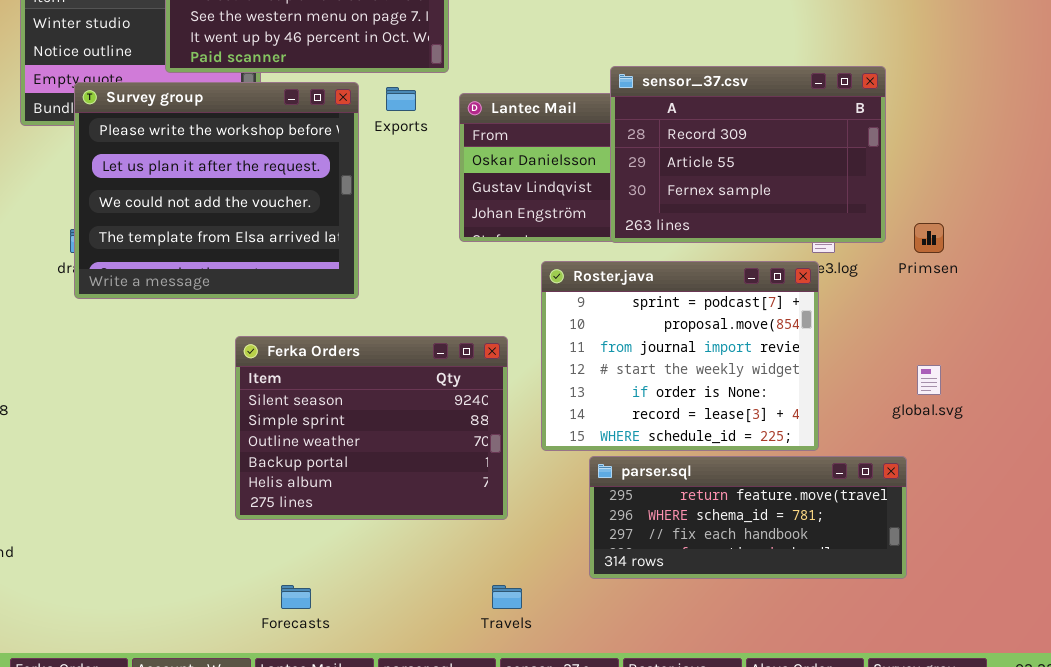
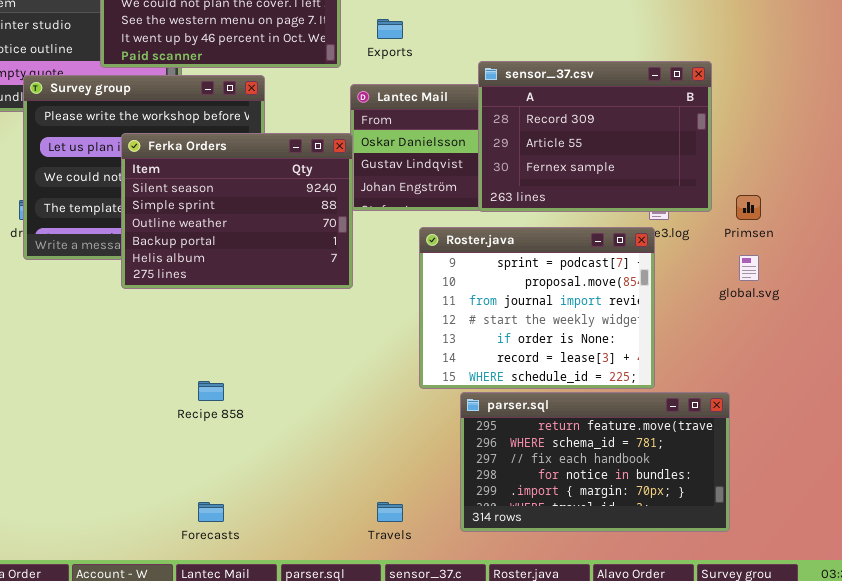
Exports: [386,87,416,111] -> [377,19,403,39], moved
Ferka Orders: [235,336,508,520] -> [121,133,353,289], moved
global.svg: [917,365,941,395] -> [739,255,759,281], moved
parser.sql: [589,456,907,579] -> [460,392,730,532], resized

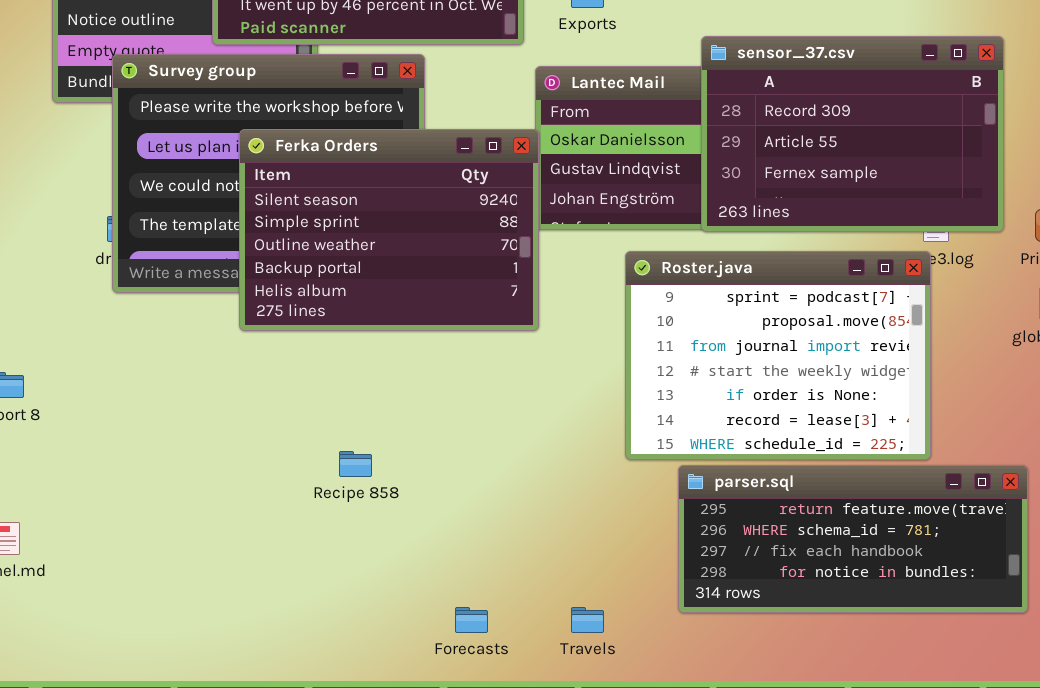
parser.sql: [460,392,730,532] -> [678,465,1028,613], resized
Forecasts: [198,502,224,522] -> [455,607,488,633], moved

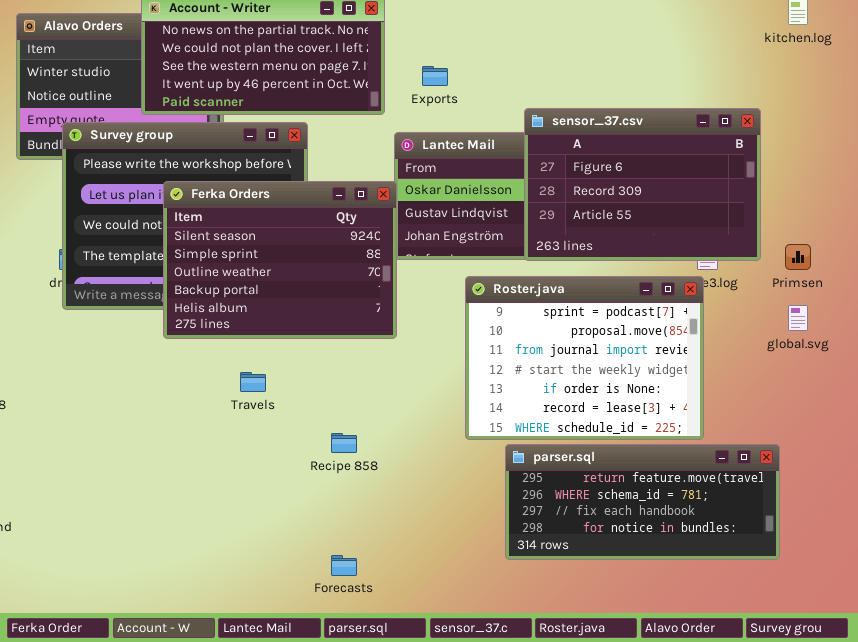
sensor_37.csv: [701,36,1004,232] -> [524,108,761,261], scrolled up 1 row
Recipe 858: [339,451,372,477] -> [331,433,357,453], moved
Travels: [571,607,604,633] -> [240,372,266,392], moved

